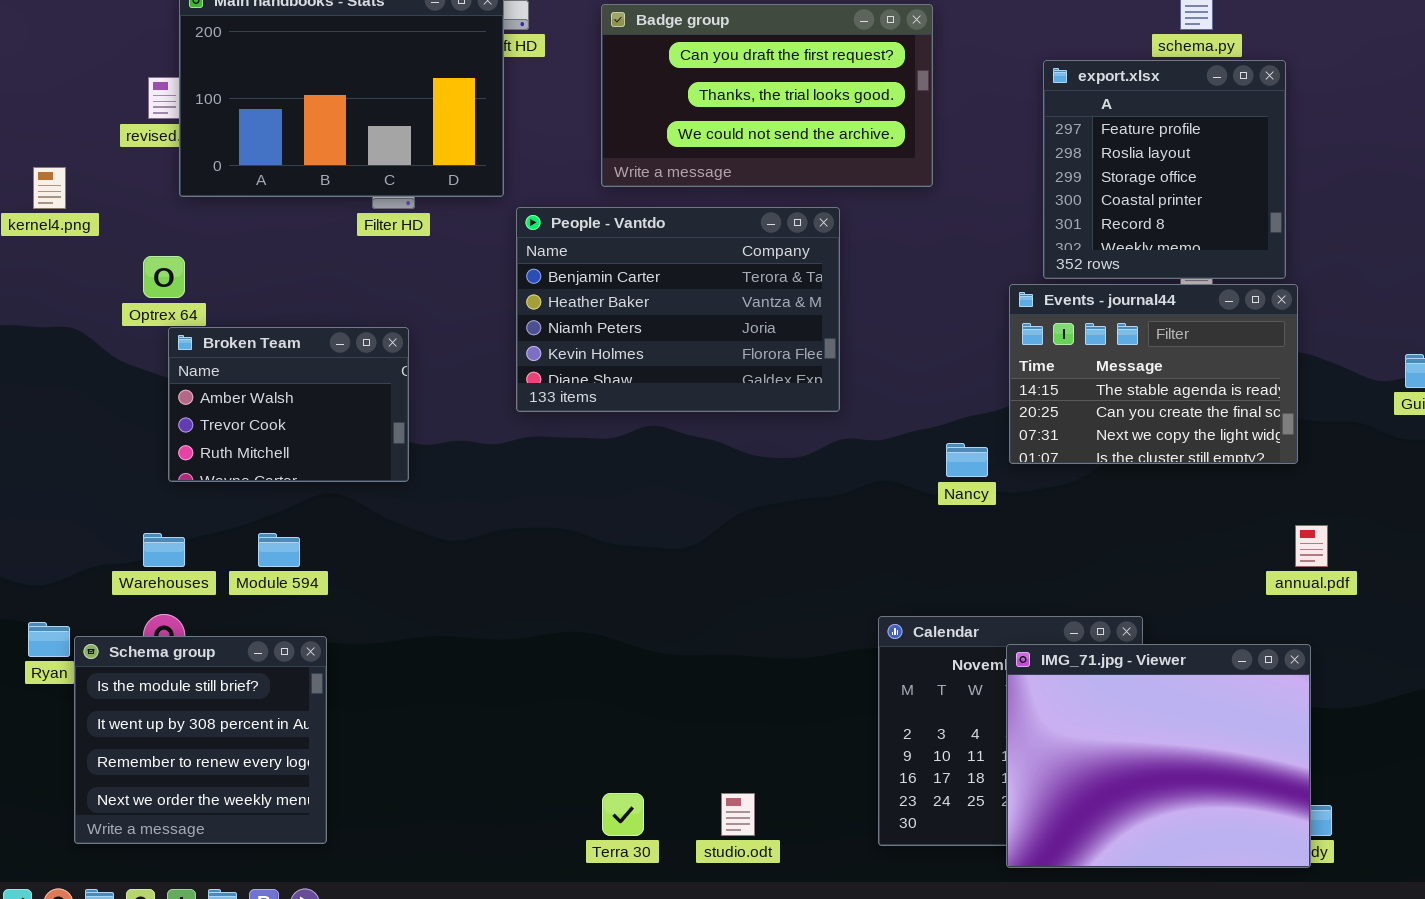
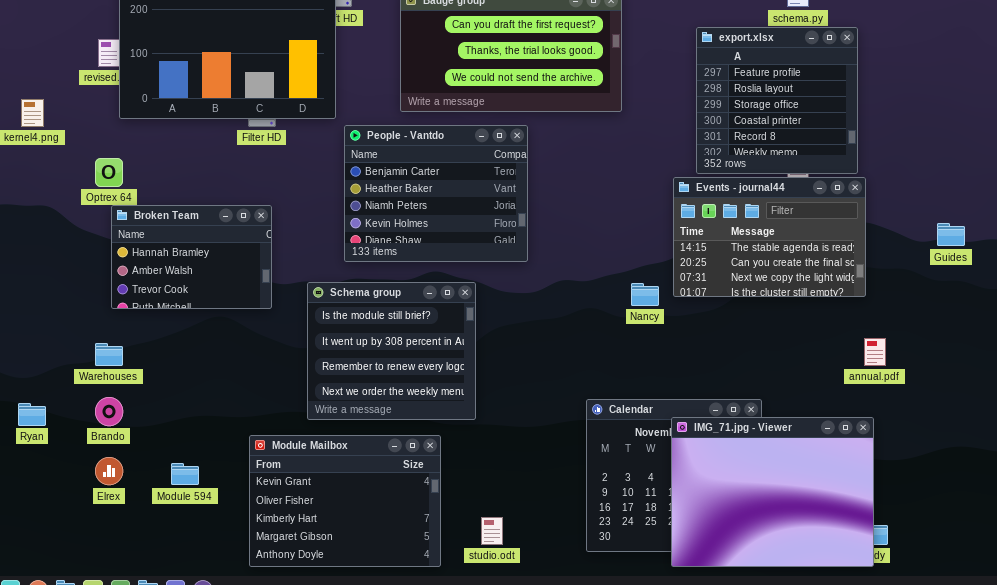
People - Vantdo: [516,207,840,412] -> [344,125,528,262], resized
Broken Team: [168,327,409,482] -> [111,205,272,309], scrolled up 1 row
Module 594: [258,533,300,567] -> [171,463,199,485], moved
Schema group: [74,636,327,844] -> [307,282,476,420], moved
Module Mailbox: none -> [249,435,441,567], opened

